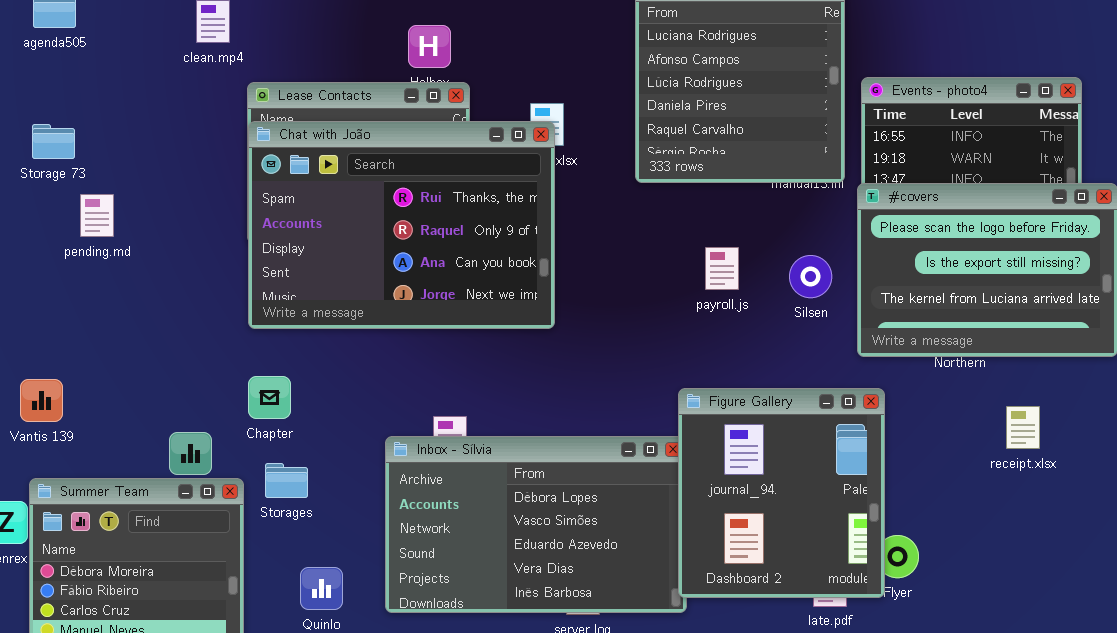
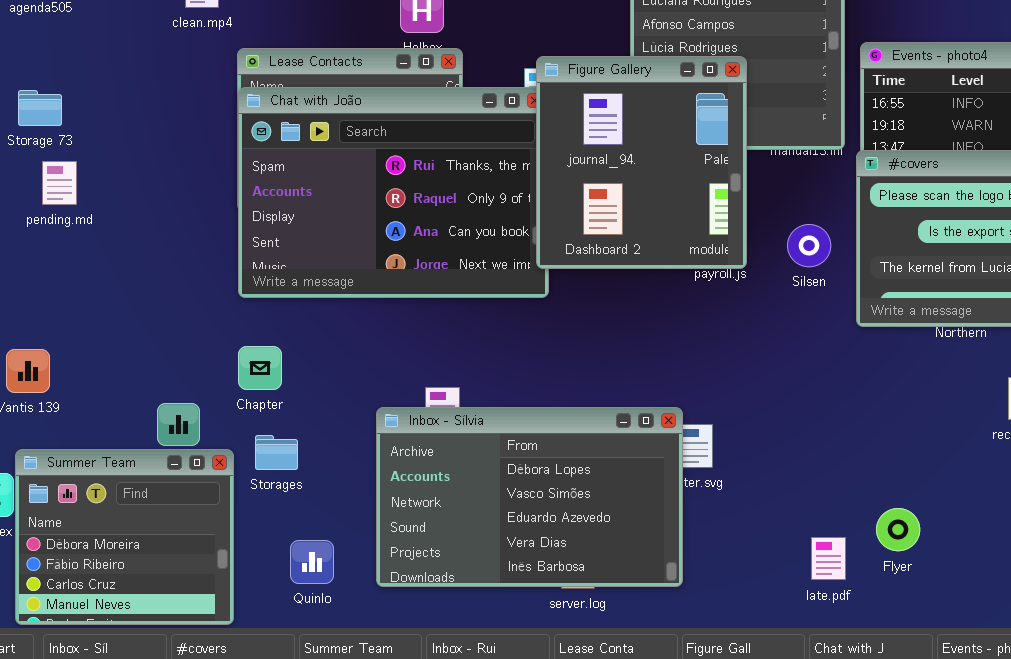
pending.md: [80,194,114,237] -> [42,161,77,205], moved
Figure Gallery: [678,388,885,598] -> [536,56,747,269], moved

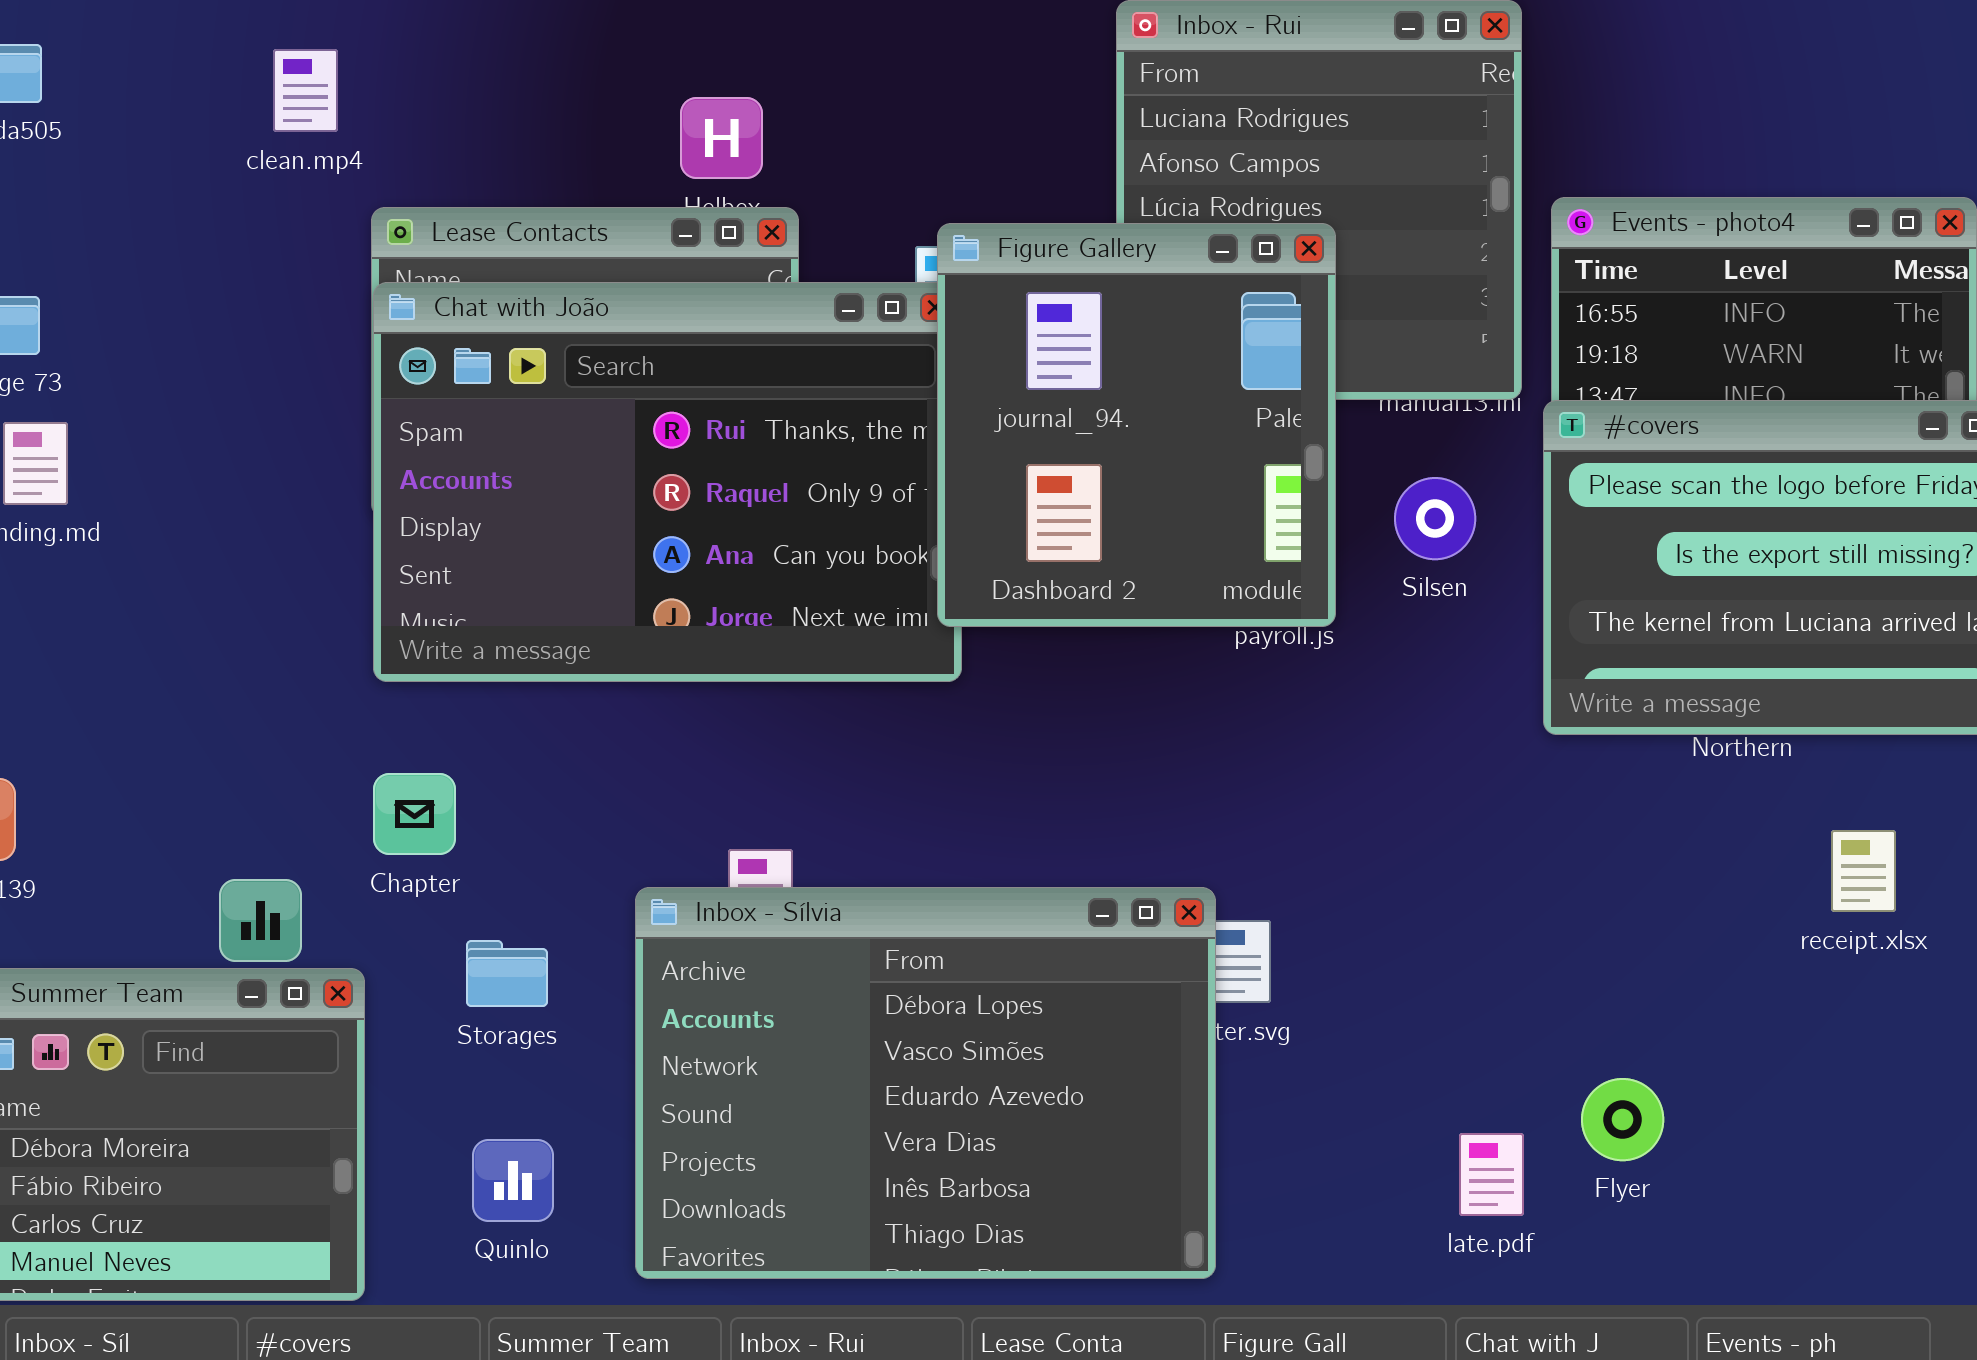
Silsen: [787,224,831,267] -> [1394,477,1476,560], moved
Inbox - Sílvia: [376,407,683,587] -> [635,887,1216,1279], resized
Storages: [255,435,298,470] -> [466,940,548,1007], moved

